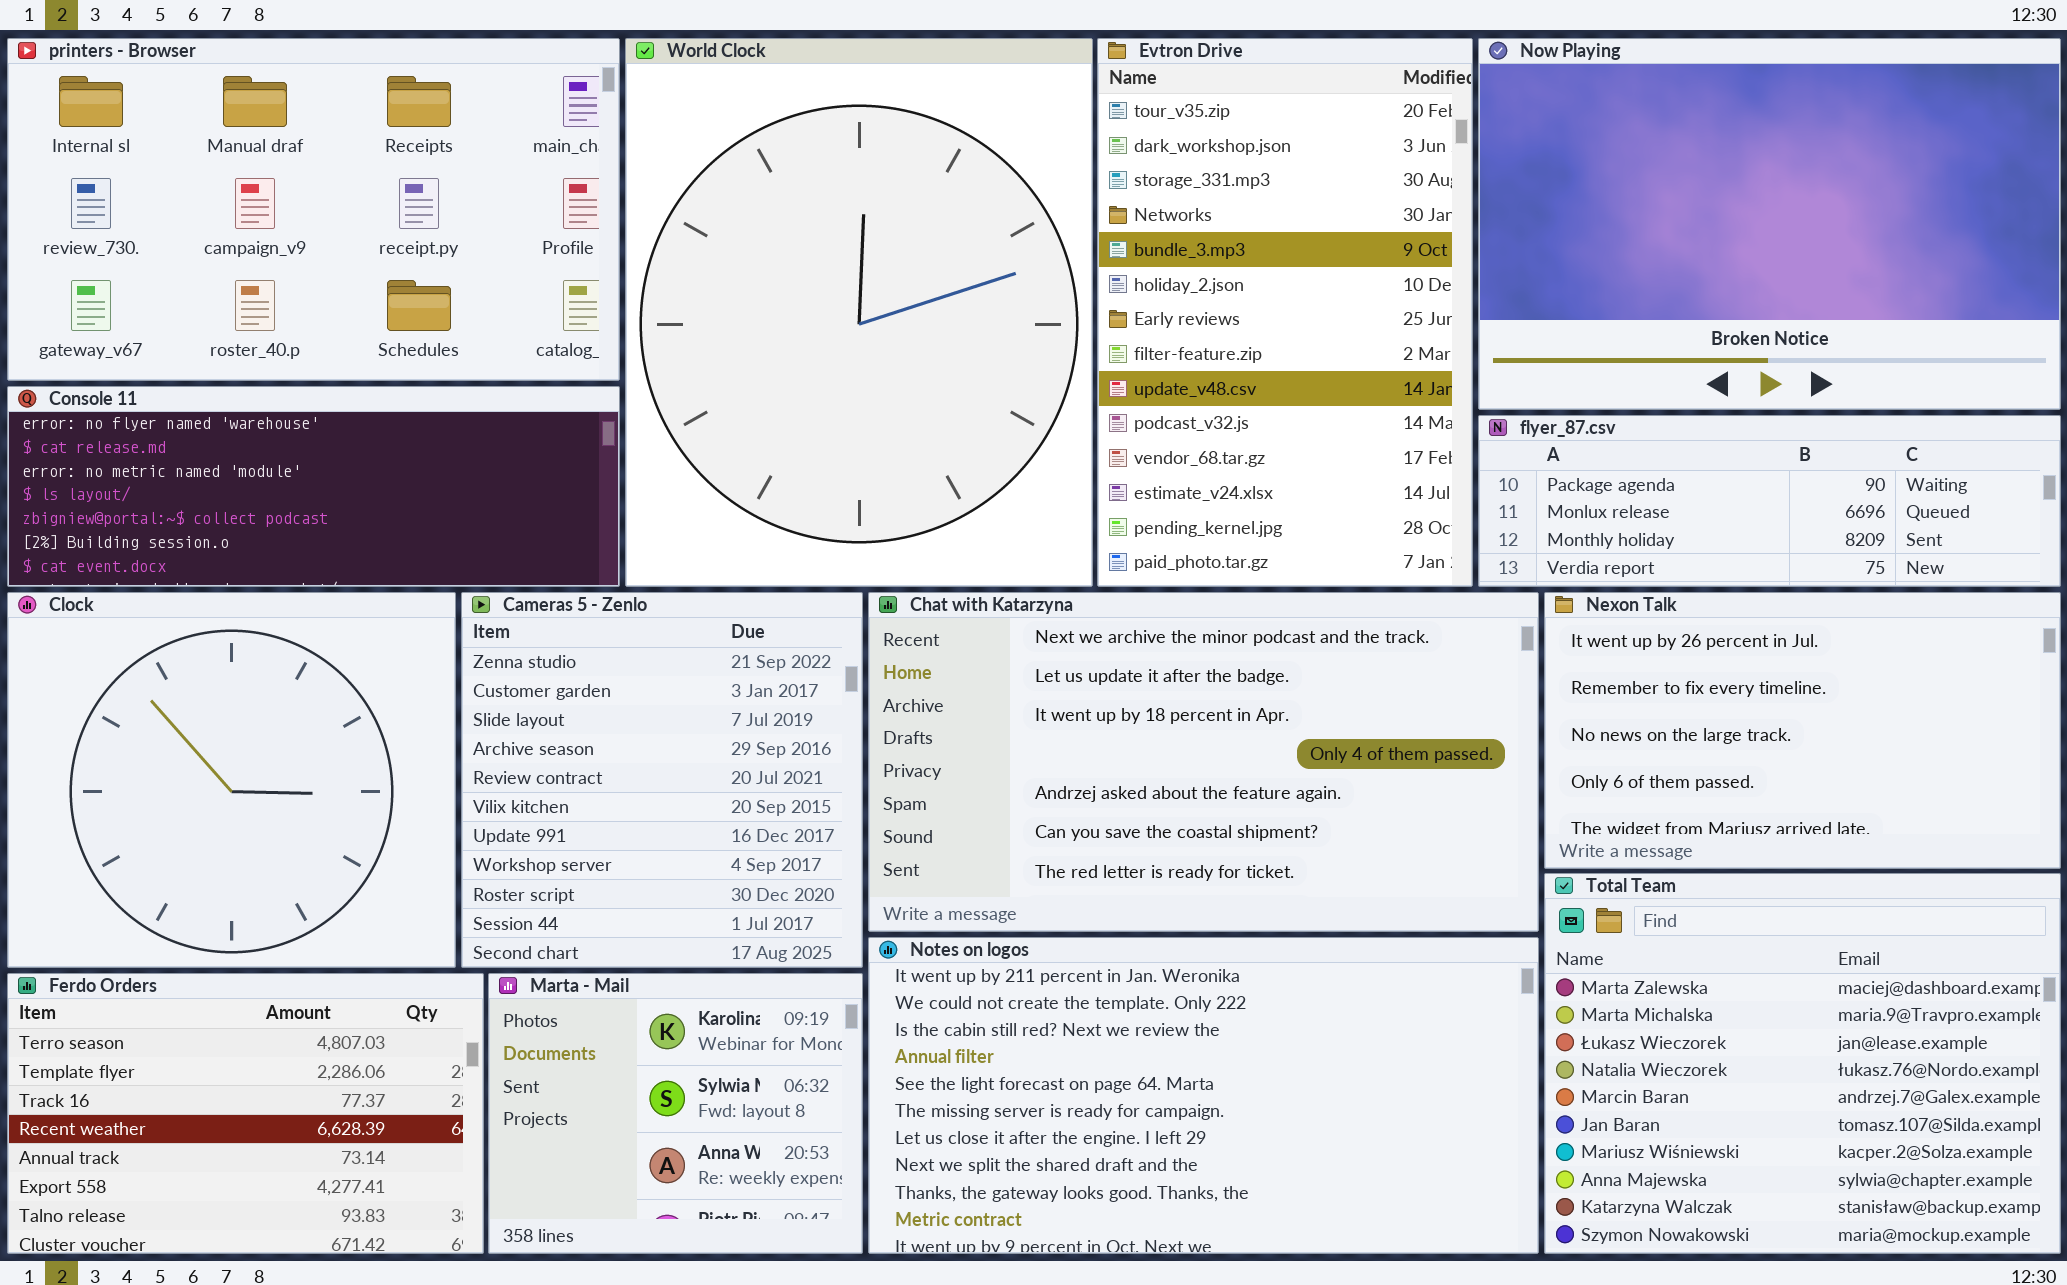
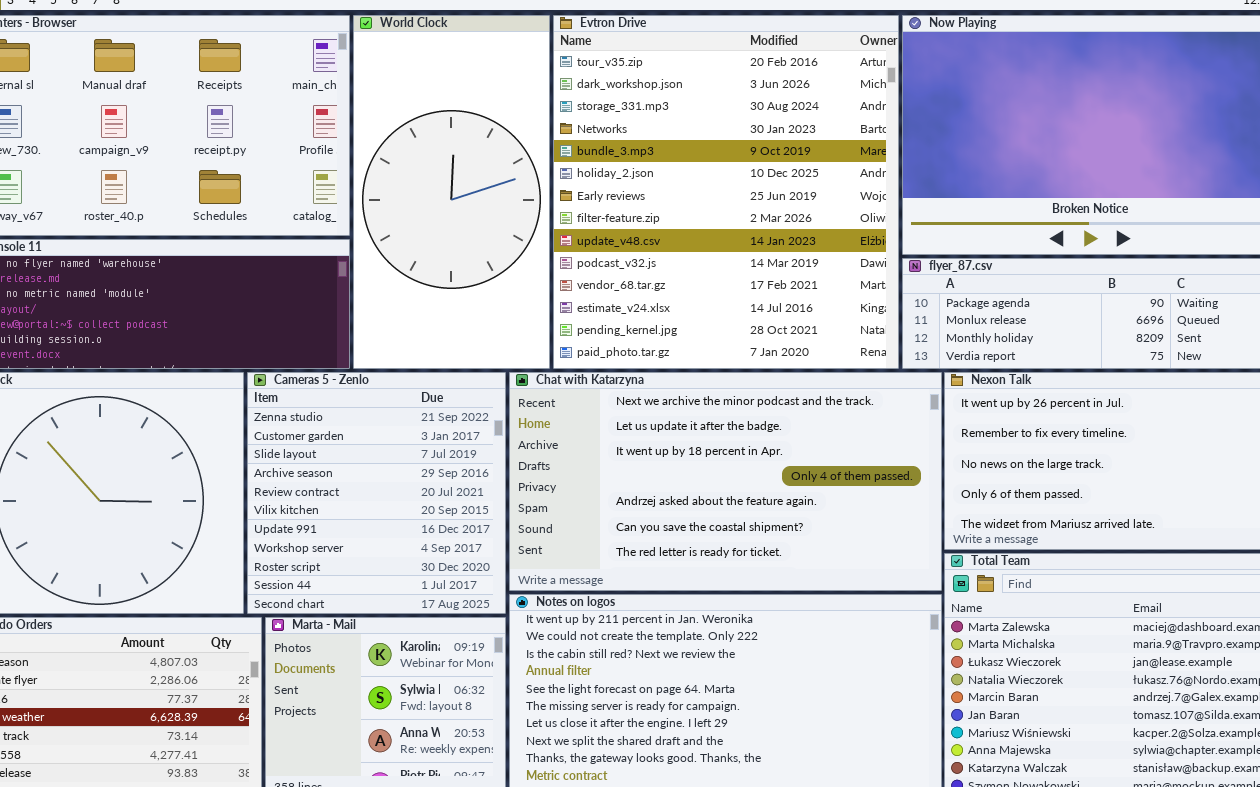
World Clock: [625,38,1093,587] -> [353,15,550,369], resized
Evtron Drive: [1097,38,1473,587] -> [553,15,899,369], resized

